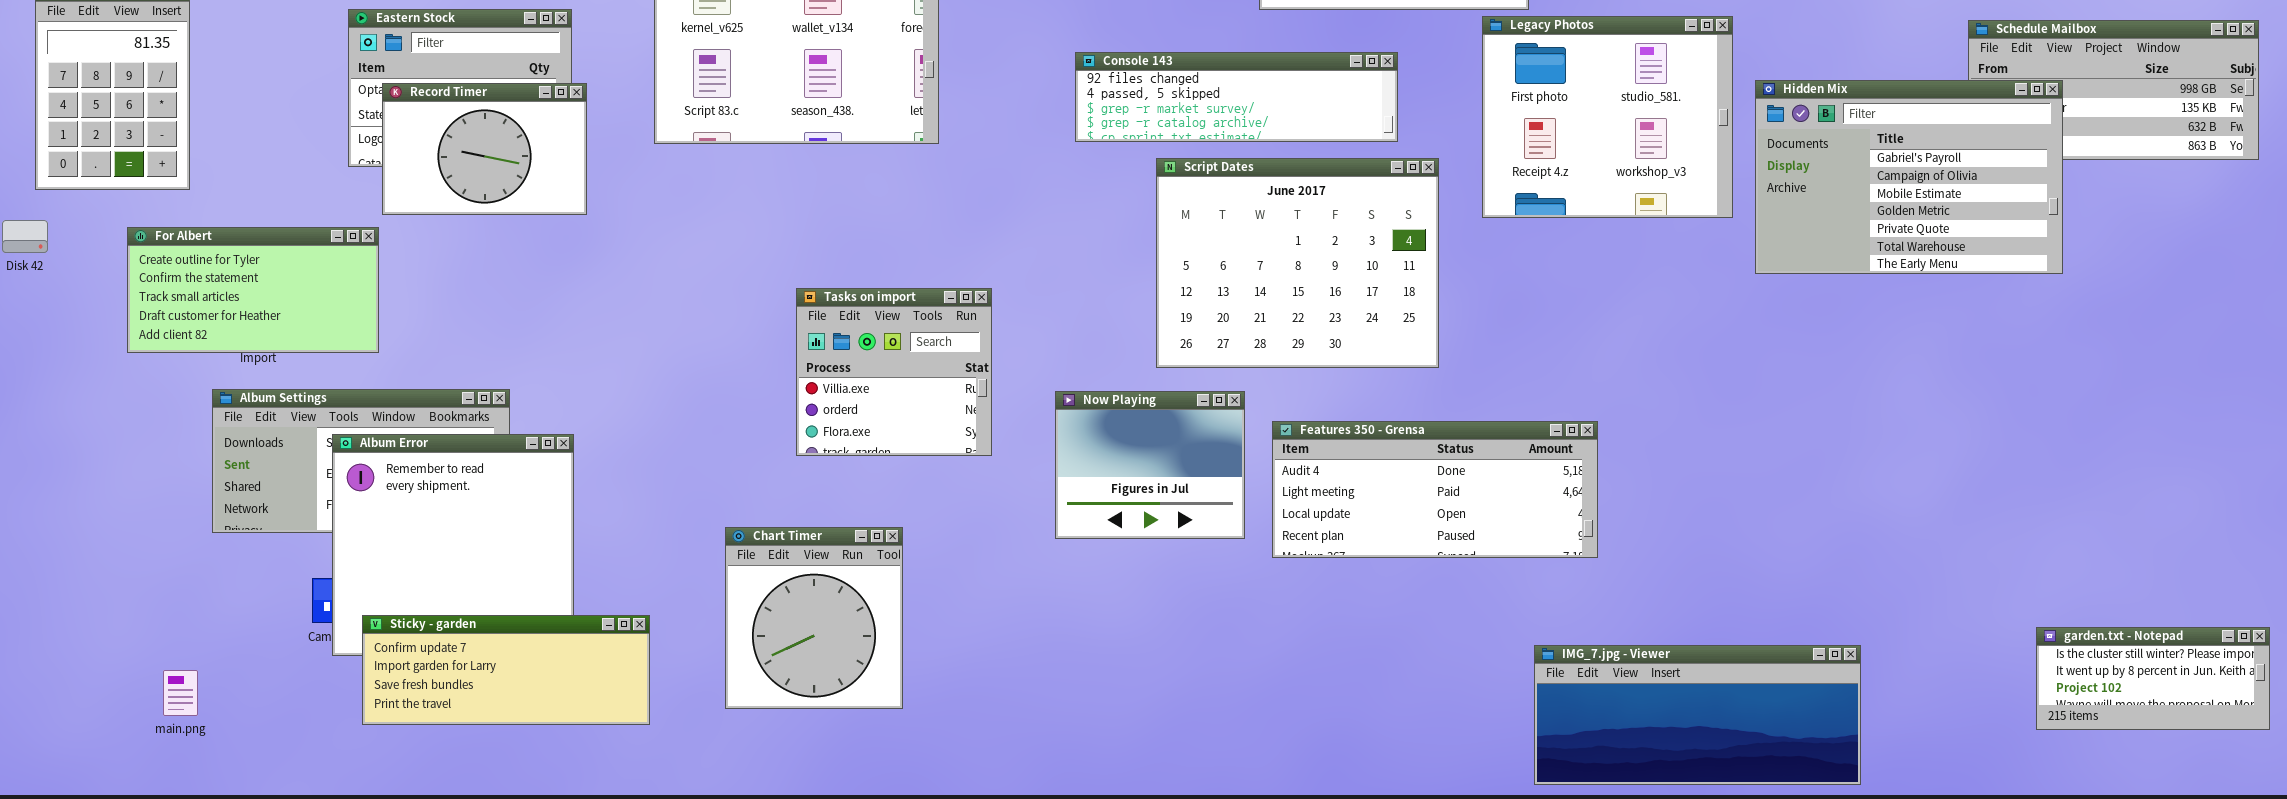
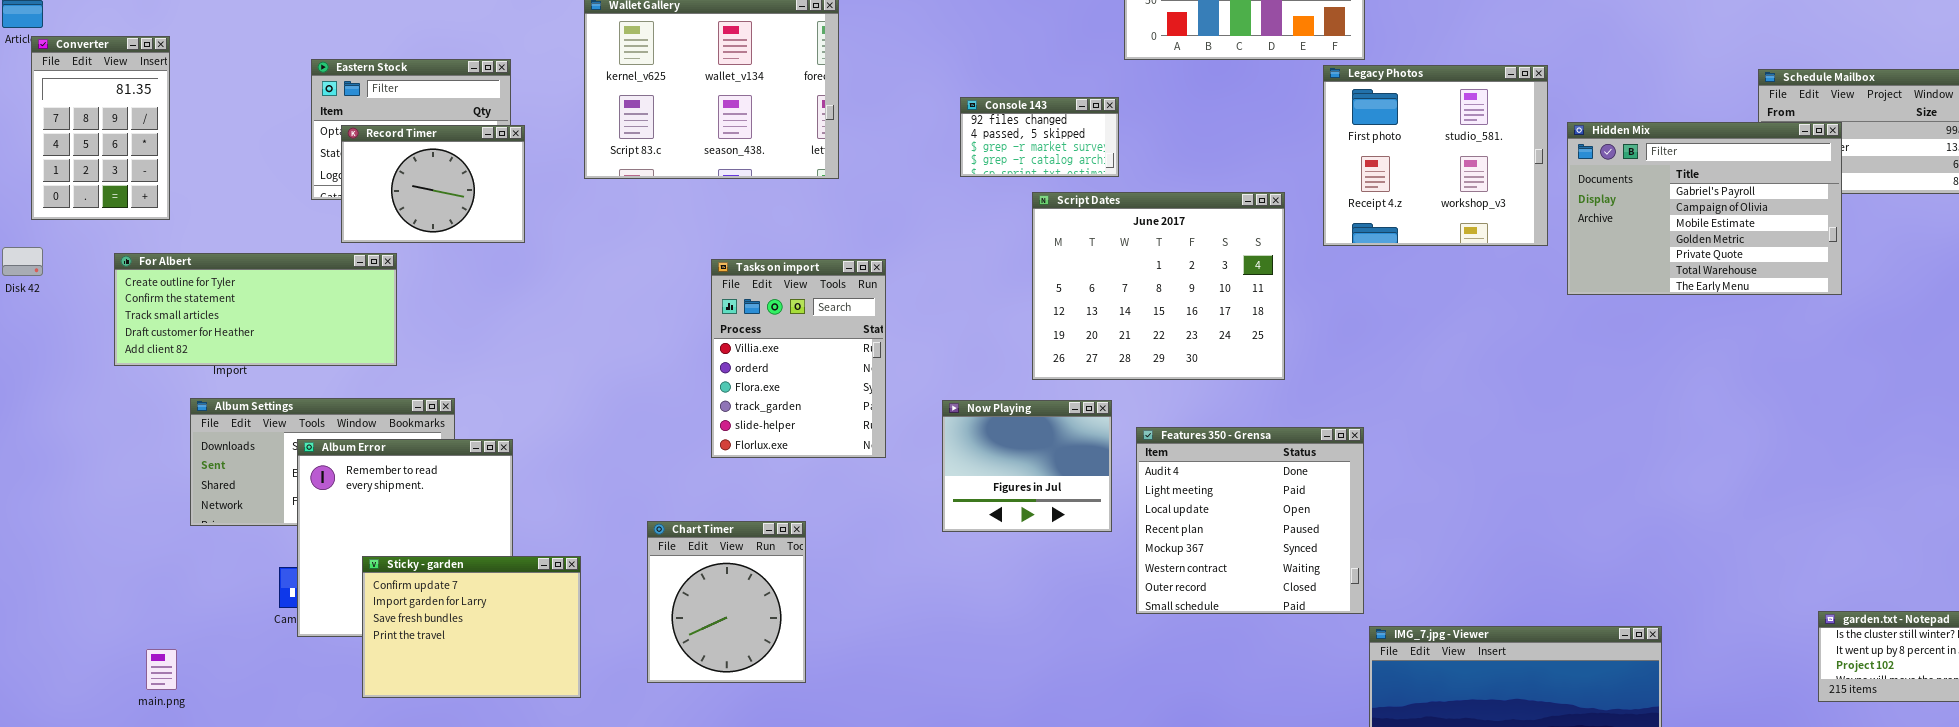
Console 143: [1075,52,1398,142] -> [960,97,1119,177], resized
For Albert: [127,227,379,353] -> [114,253,397,366], resized
Tasks on import: [796,288,992,456] -> [711,259,886,458], resized
Features 350 - Grensa: [1272,421,1598,558] -> [1136,427,1364,614], resized
Sticky - garden: [362,615,650,725] -> [362,556,581,698], resized

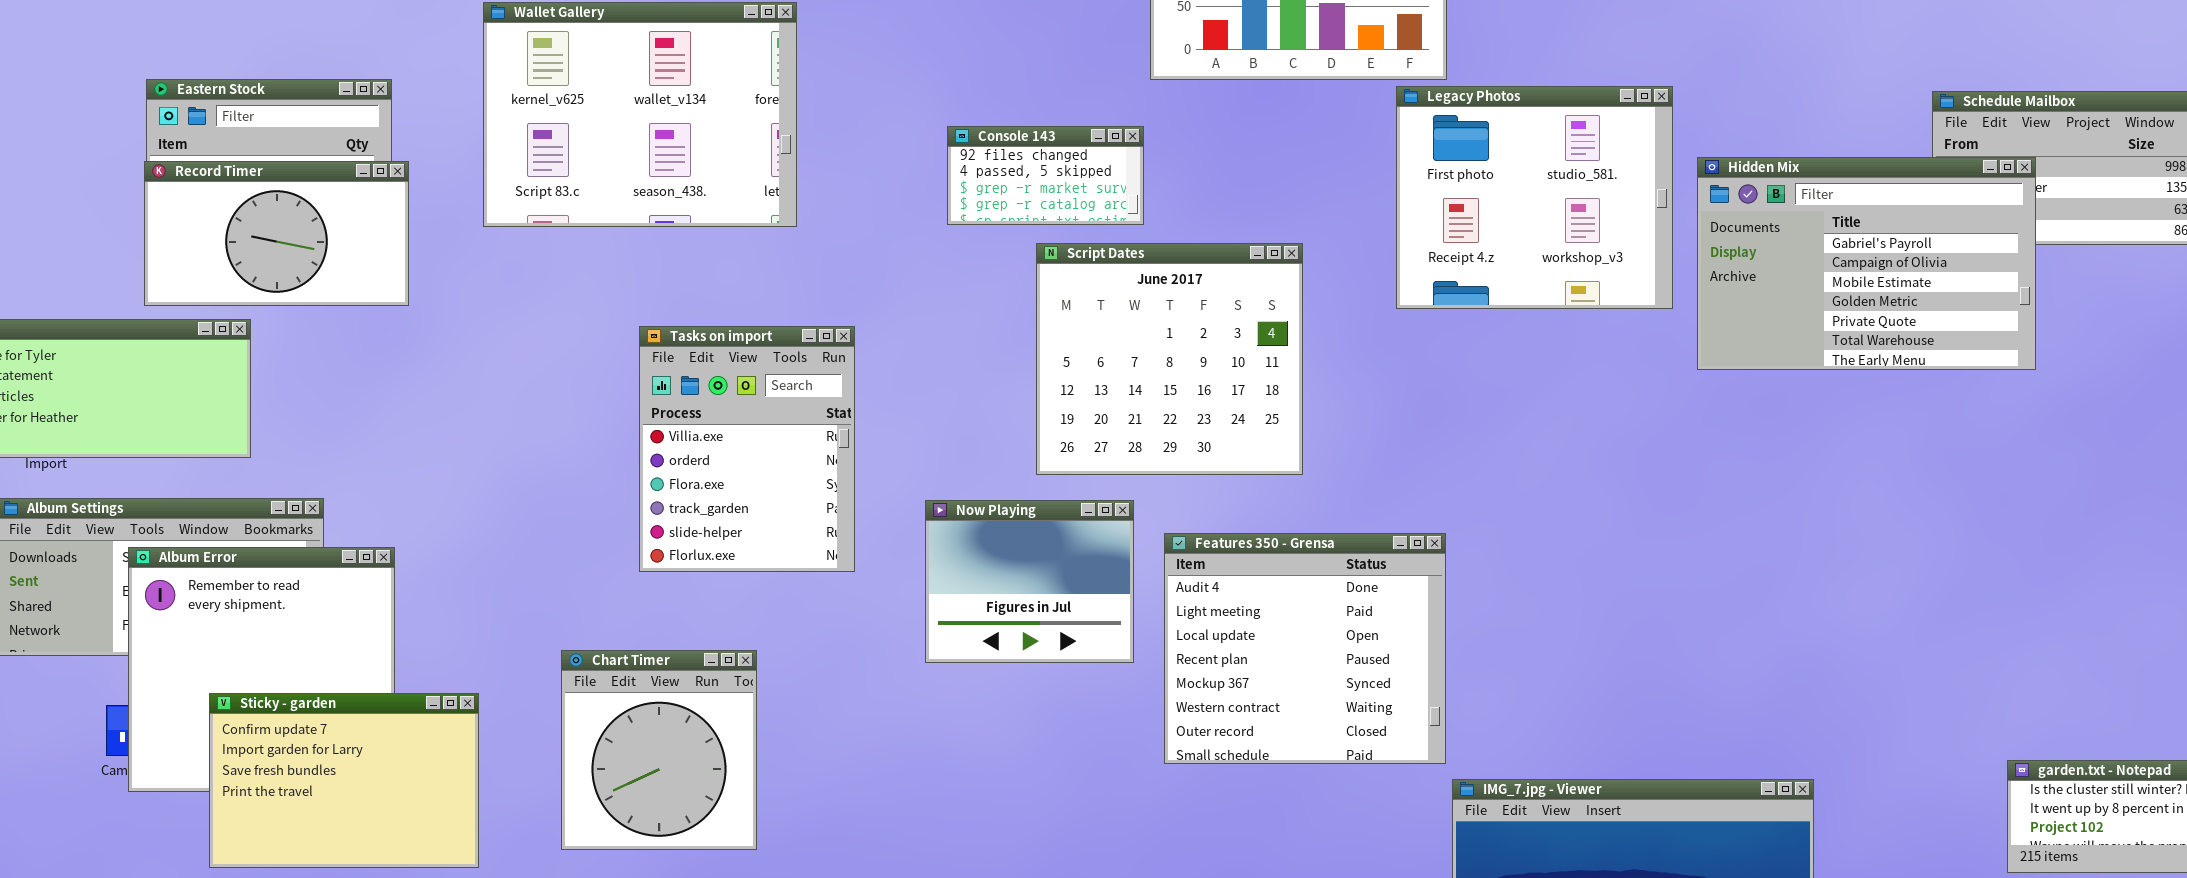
Record Timer: [341,125,525,243] -> [144,161,409,306], resized
Script Dates: [1032,192,1285,380] -> [1036,243,1303,475], resized

